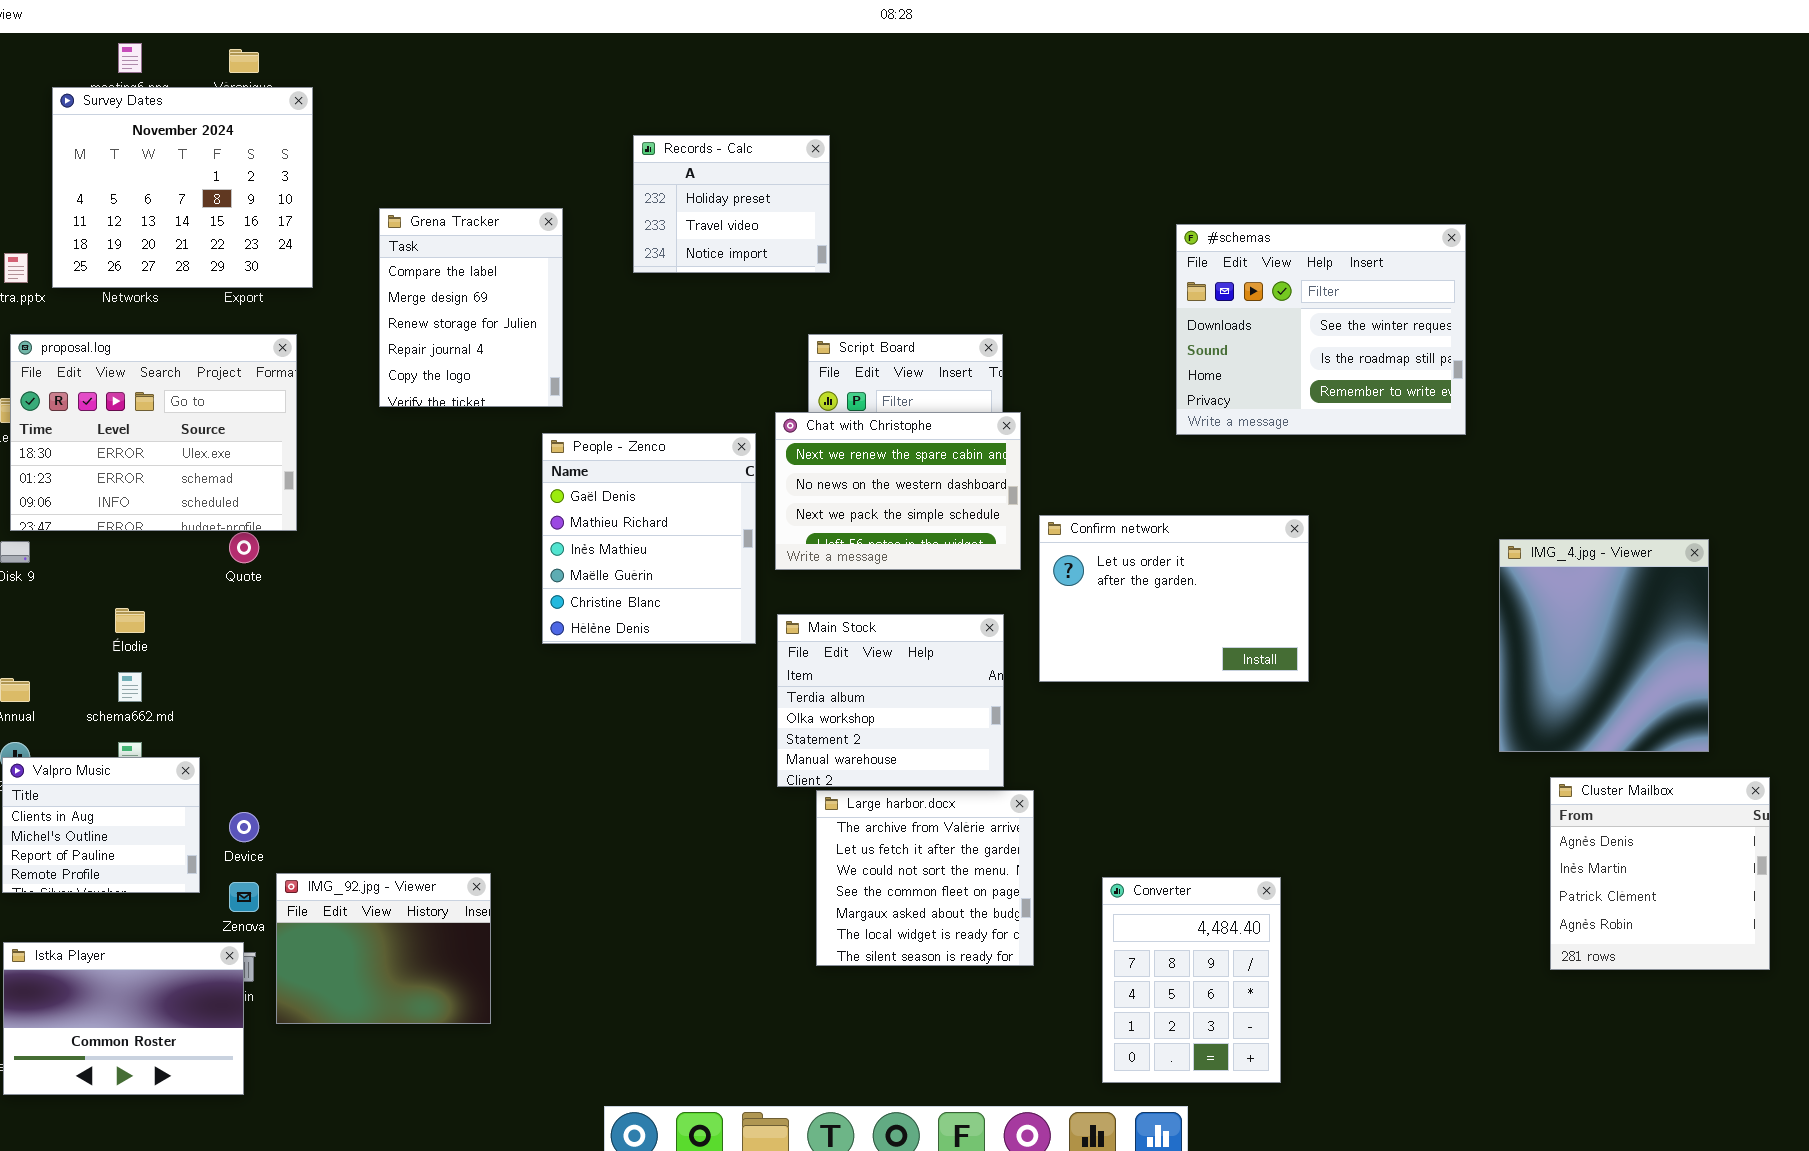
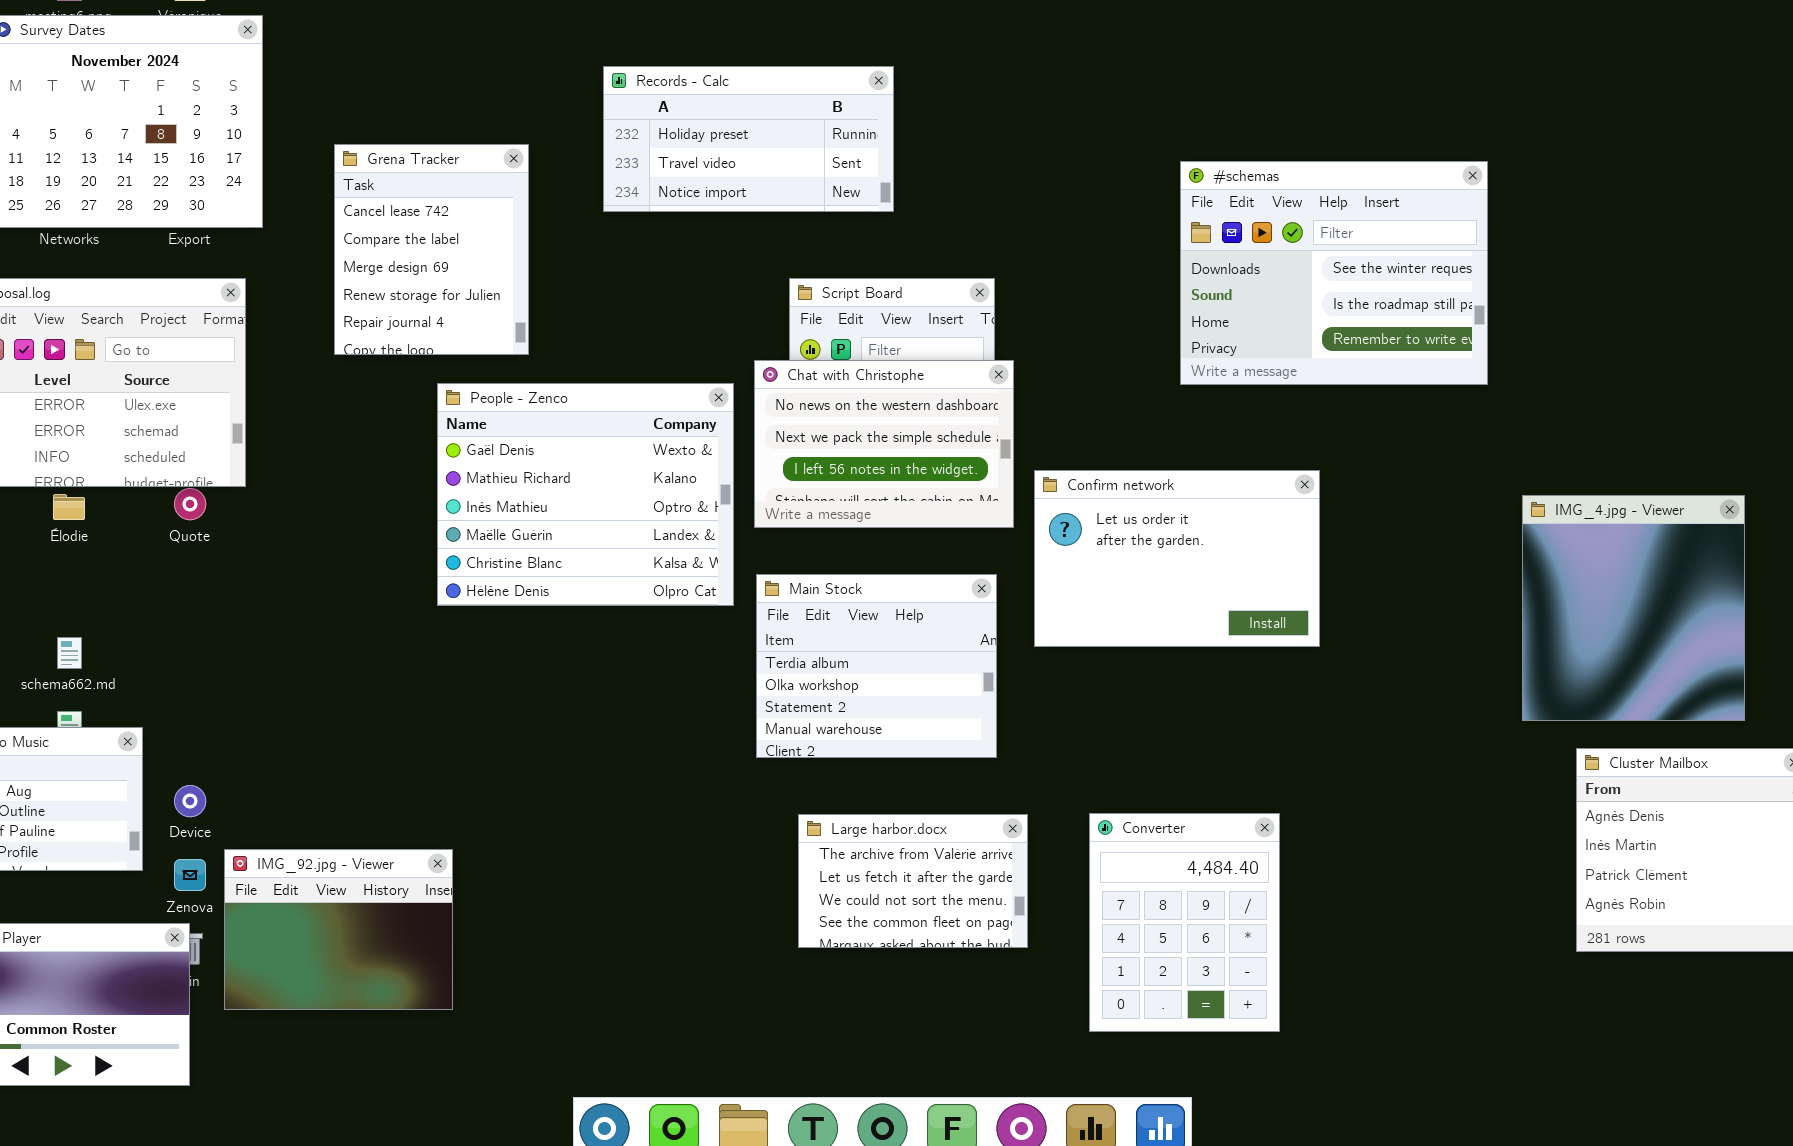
Records - Calc: [633,135,830,273] -> [603,66,894,212], resized
Grena Tracker: [379,208,563,407] -> [334,144,529,355], scrolled up 1 row
Chat with Christophe: [775,412,1021,570] -> [754,360,1014,528], scrolled down 1 row
People - Zenco: [542,433,756,644] -> [437,383,734,606], resized
Élodie: [115,608,145,633] -> [53,494,85,520], moved
Large harbor.docx: [816,790,1034,966] -> [798,814,1028,948], resized
Converter: [1102,877,1281,1083] -> [1089,813,1280,1032], moved

